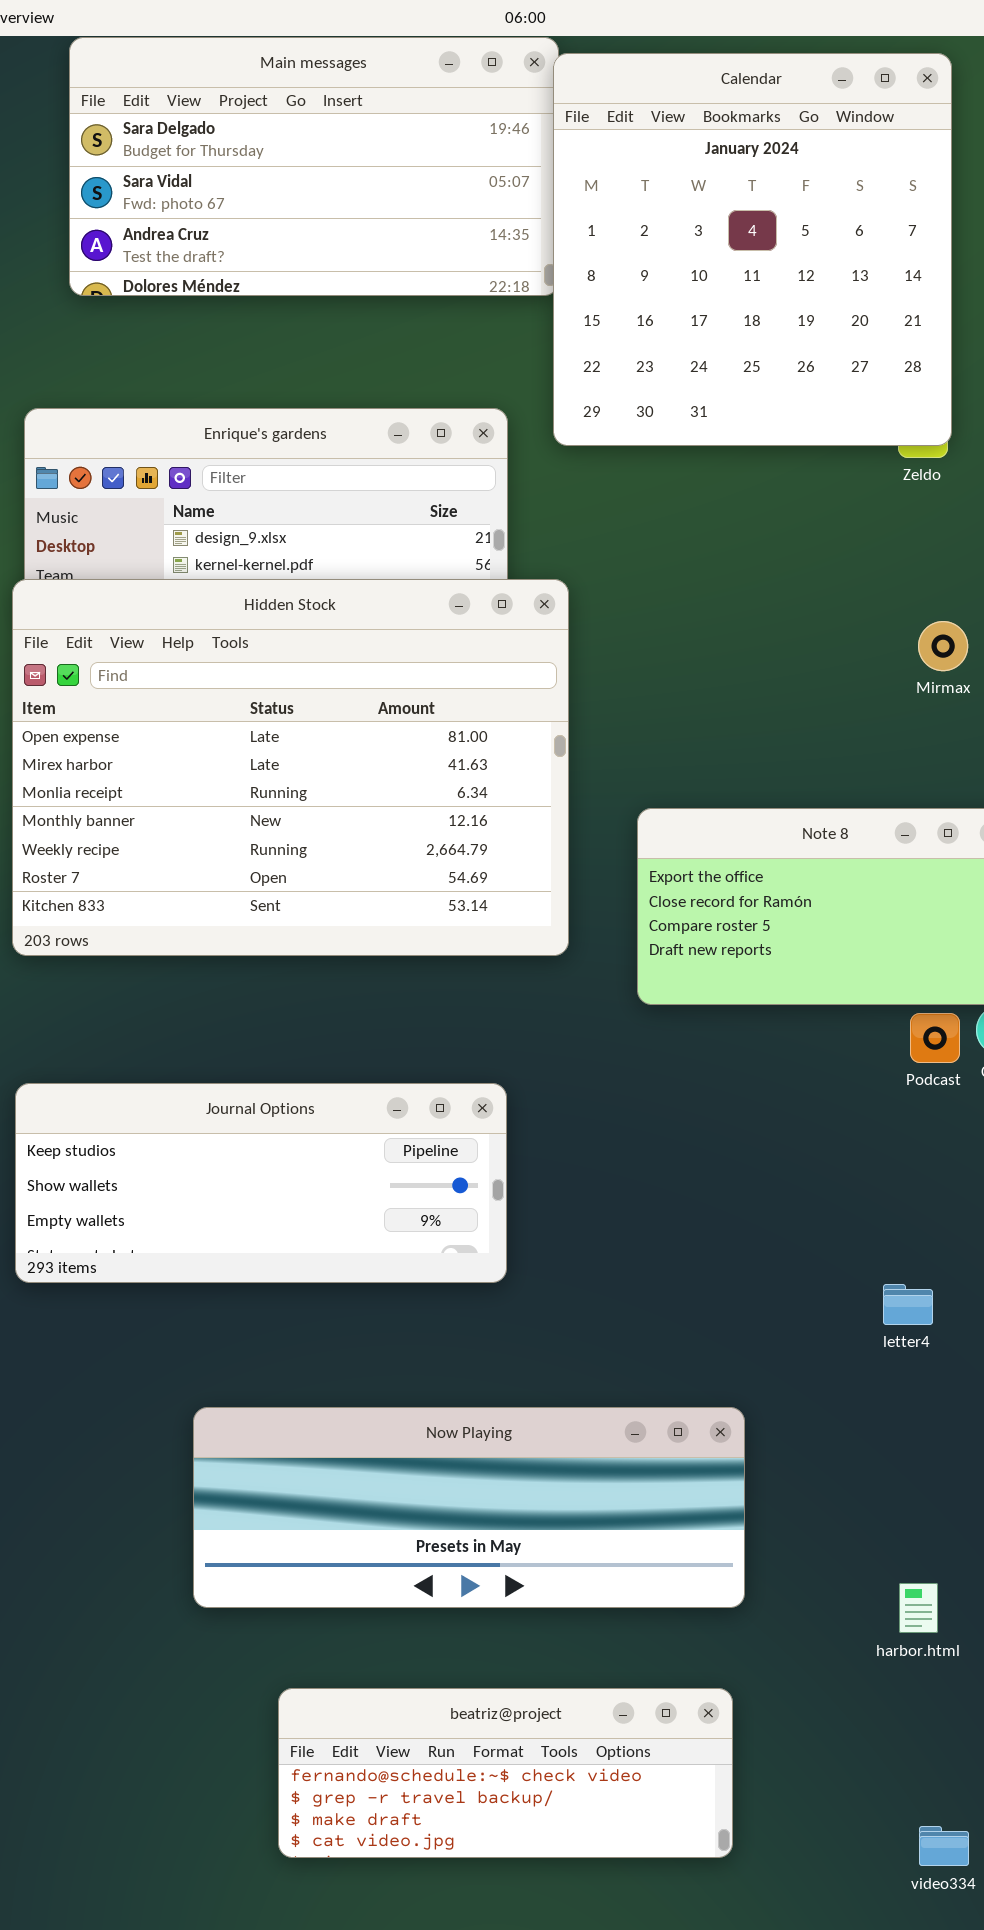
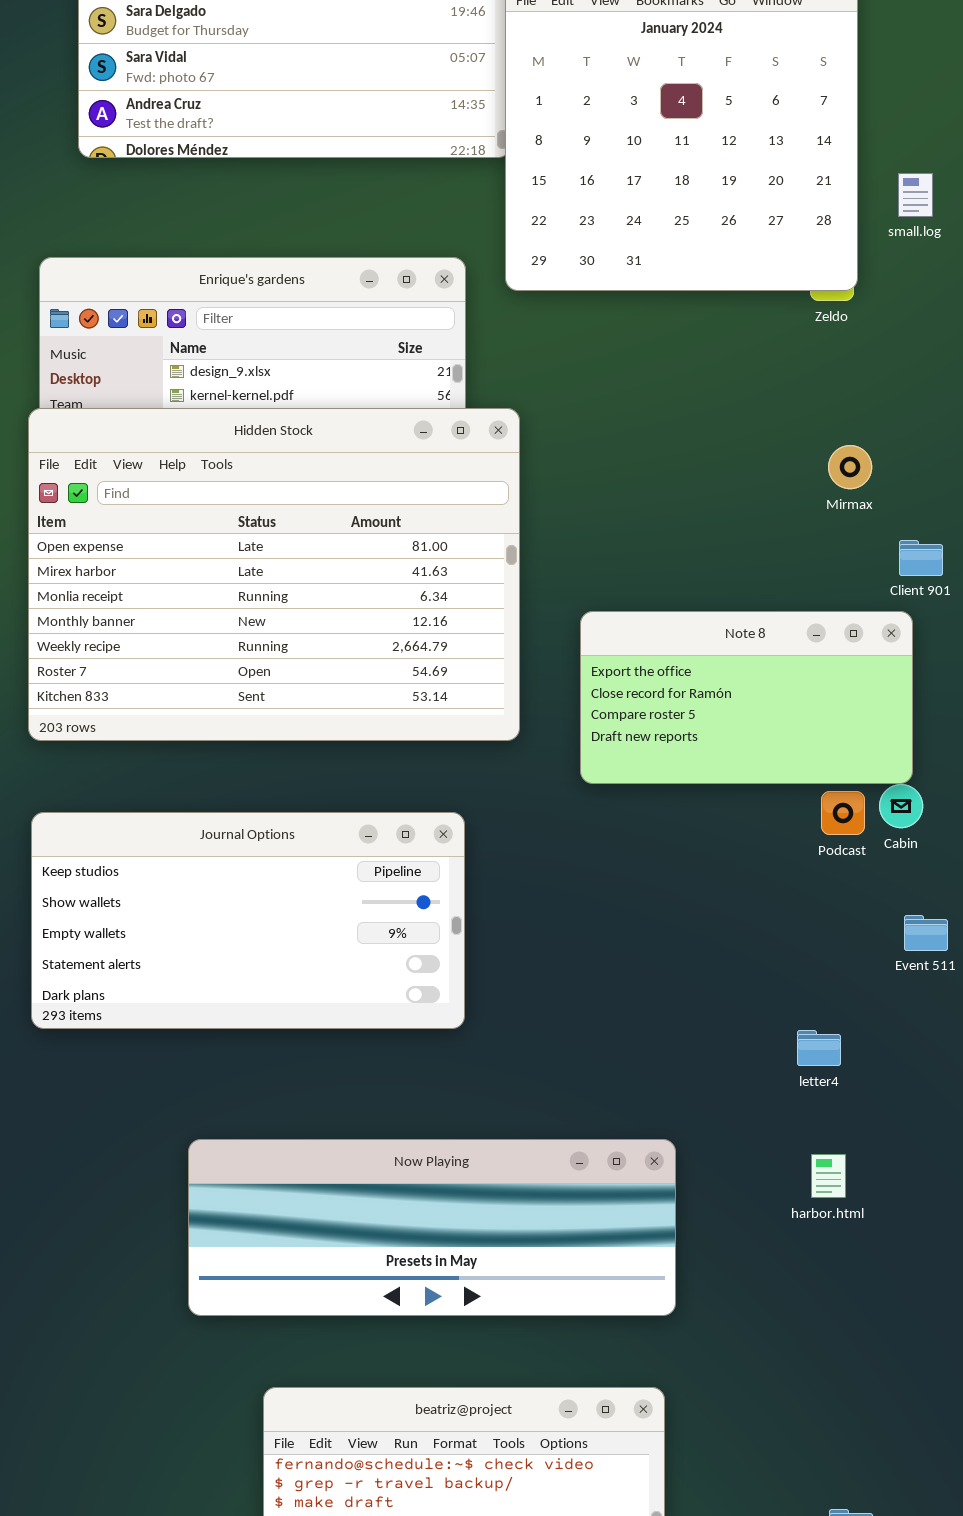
Journal Options: [15,1083,507,1283] -> [31,812,465,1029], resized
harbor.html: [899,1583,938,1633] -> [811,1154,846,1198], moved

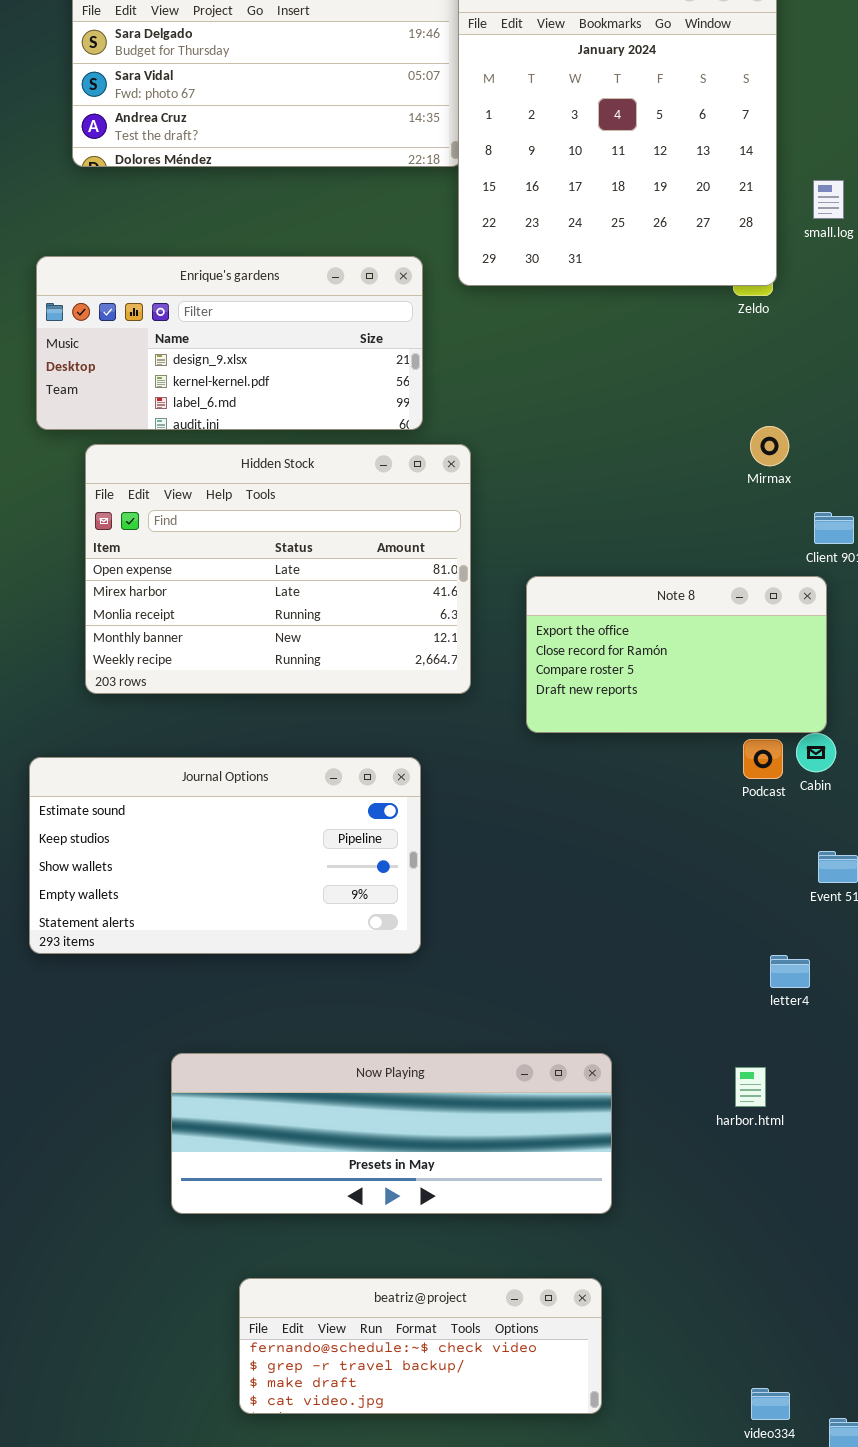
Hidden Stock: [28,408,520,741] -> [85,444,471,694], resized
Journal Options: [31,812,465,1029] -> [29,757,421,954], scrolled up 1 row
letter4: [797,1030,841,1066] -> [770,955,810,988], moved

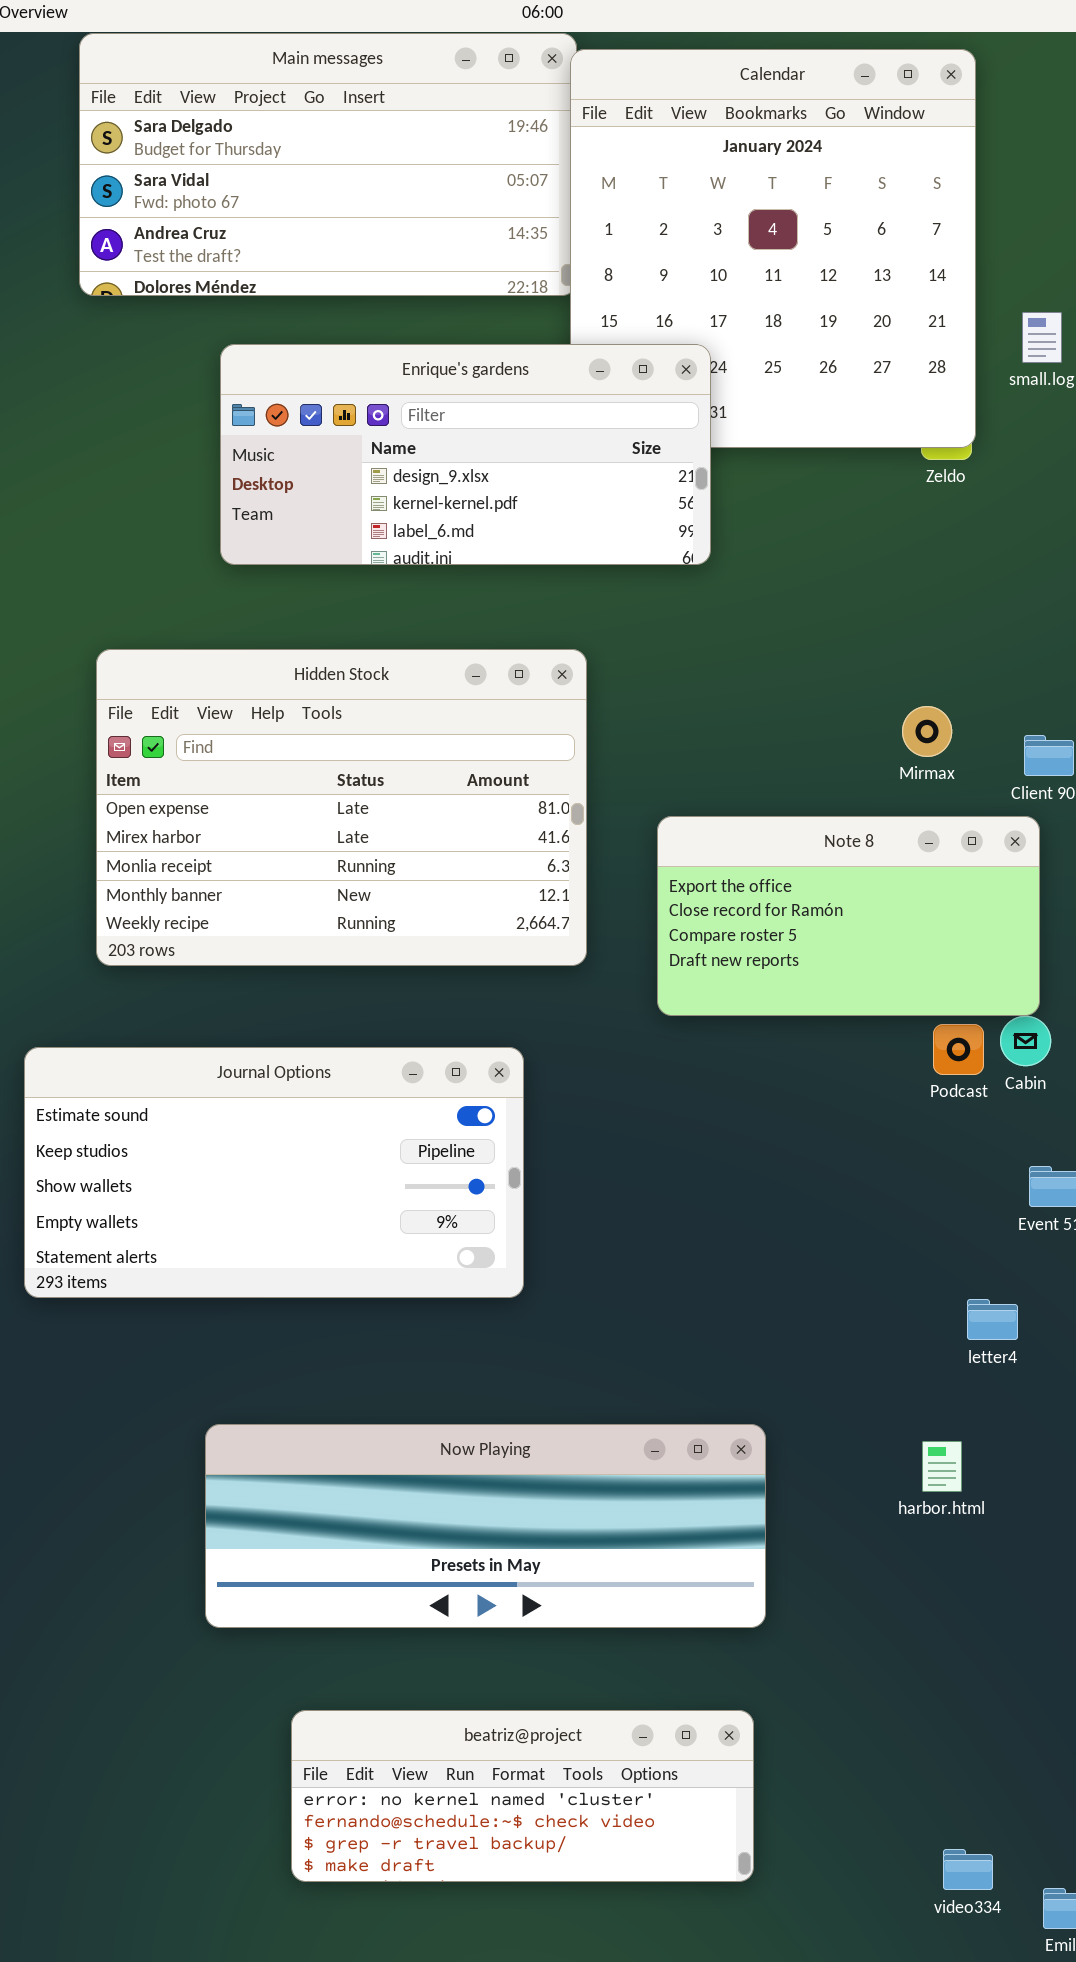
Enrique's gardens: [36,256,423,430] -> [220,344,711,565], moved
Mirmax: [750,426,789,466] -> [902,706,952,757], moved
beatriz@project: [239,1278,602,1414] -> [291,1710,754,1882], scrolled up 1 row

